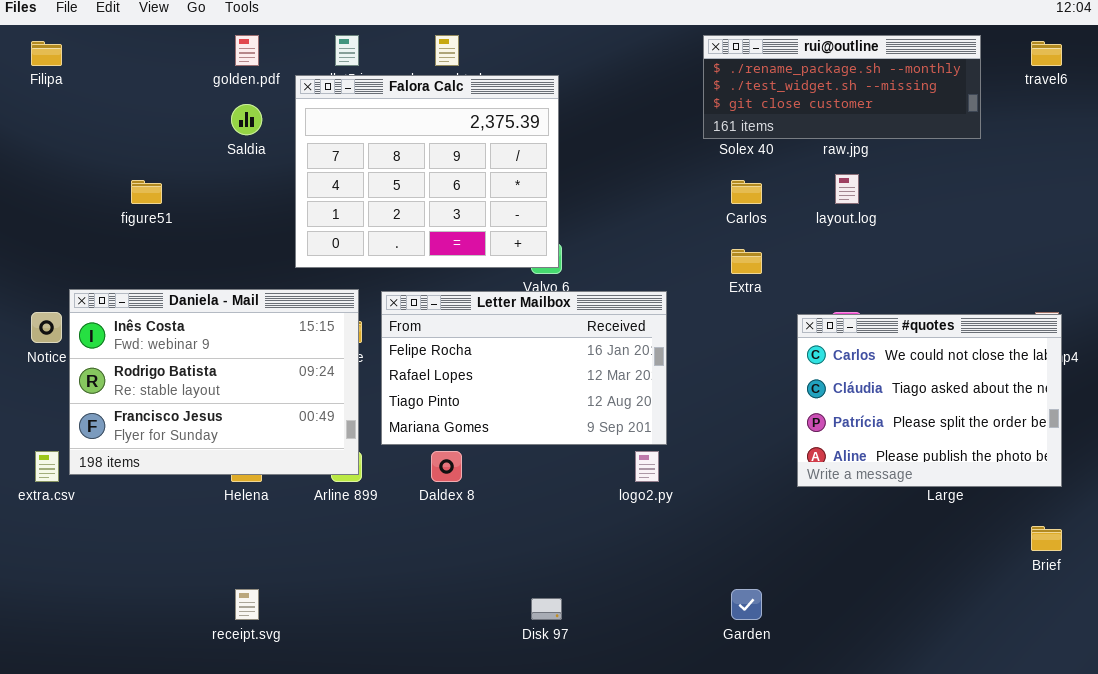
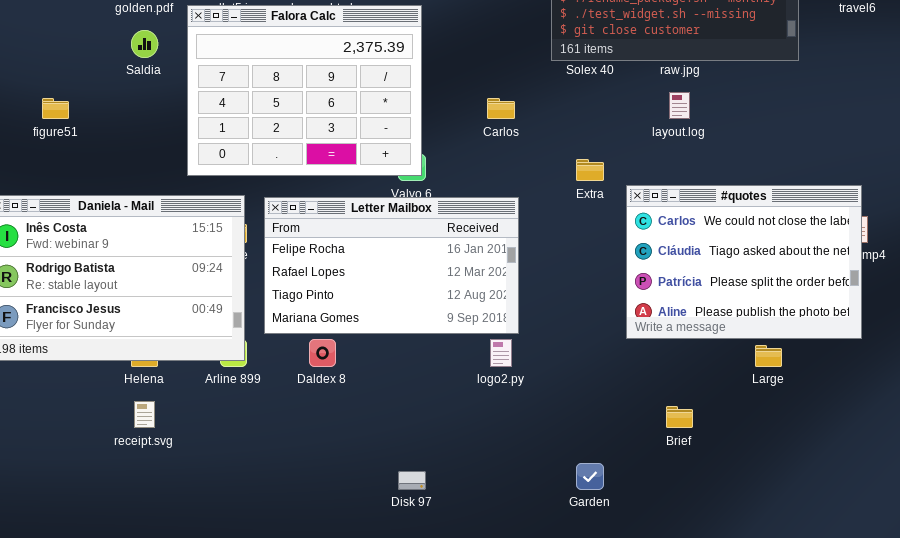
Carlos: [731,180,762,204] -> [487,98,515,119], moved
#quotes: [797,314,1062,487] -> [626,185,862,339], moved
Brief: [1031,526,1062,551] -> [666,406,693,428], moved
receipt.svg: [235,589,259,620] -> [134,401,155,428], moved

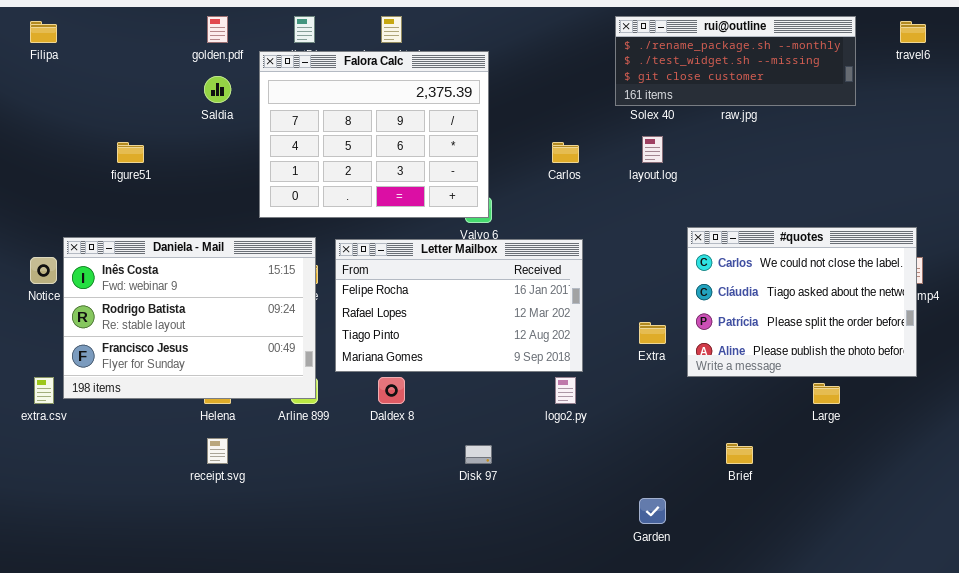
layout.log: [669,92,690,119] -> [642,136,663,163], moved
Extra: [576,159,604,181] -> [639,322,666,344], moved
Disk 97: [398,471,426,490] -> [465,445,492,464], moved

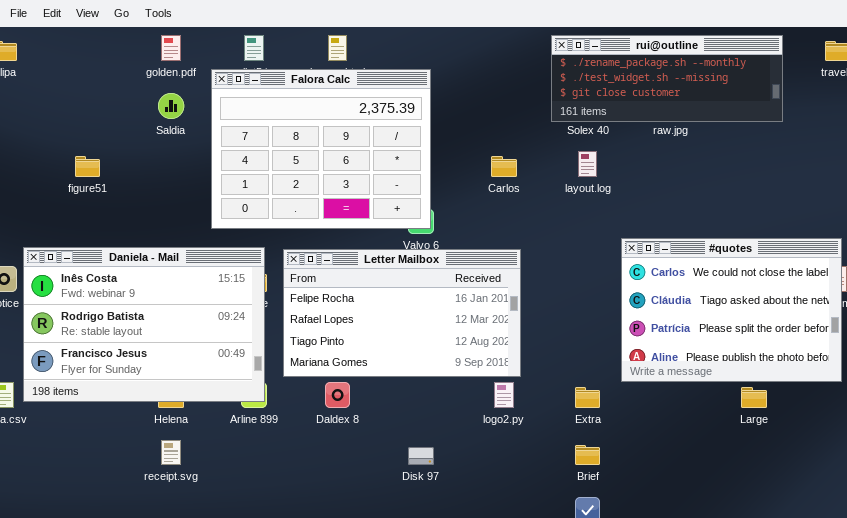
Extra: [639,322,666,344] -> [575,387,600,408], moved
Brief: [726,443,753,464] -> [575,445,600,465], moved

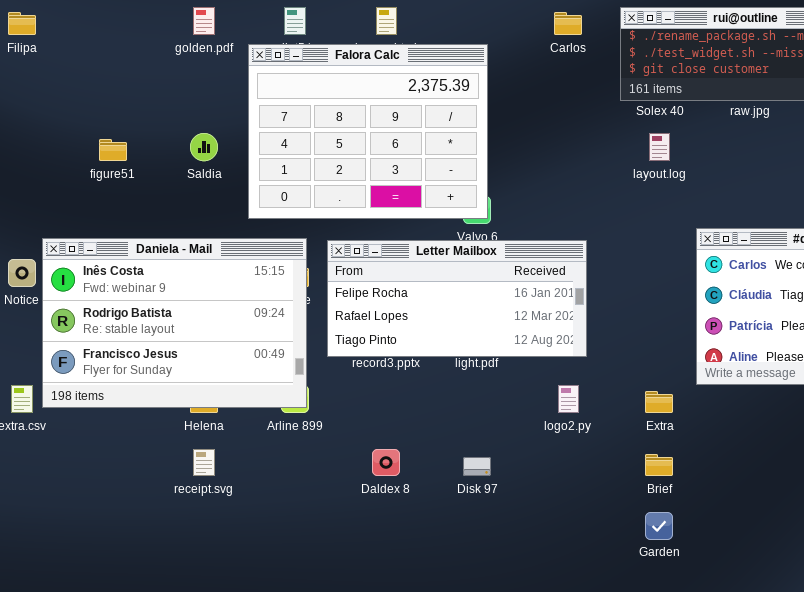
Saldia: [158,93,184,119] -> [190,133,218,161], moved
Carlos: [491,156,517,177] -> [554,12,582,35], moved
Letter Mailbox: [283,249,521,377] -> [327,240,587,357], resized
Daldex 8: [325,382,350,408] -> [372,449,400,476], moved

